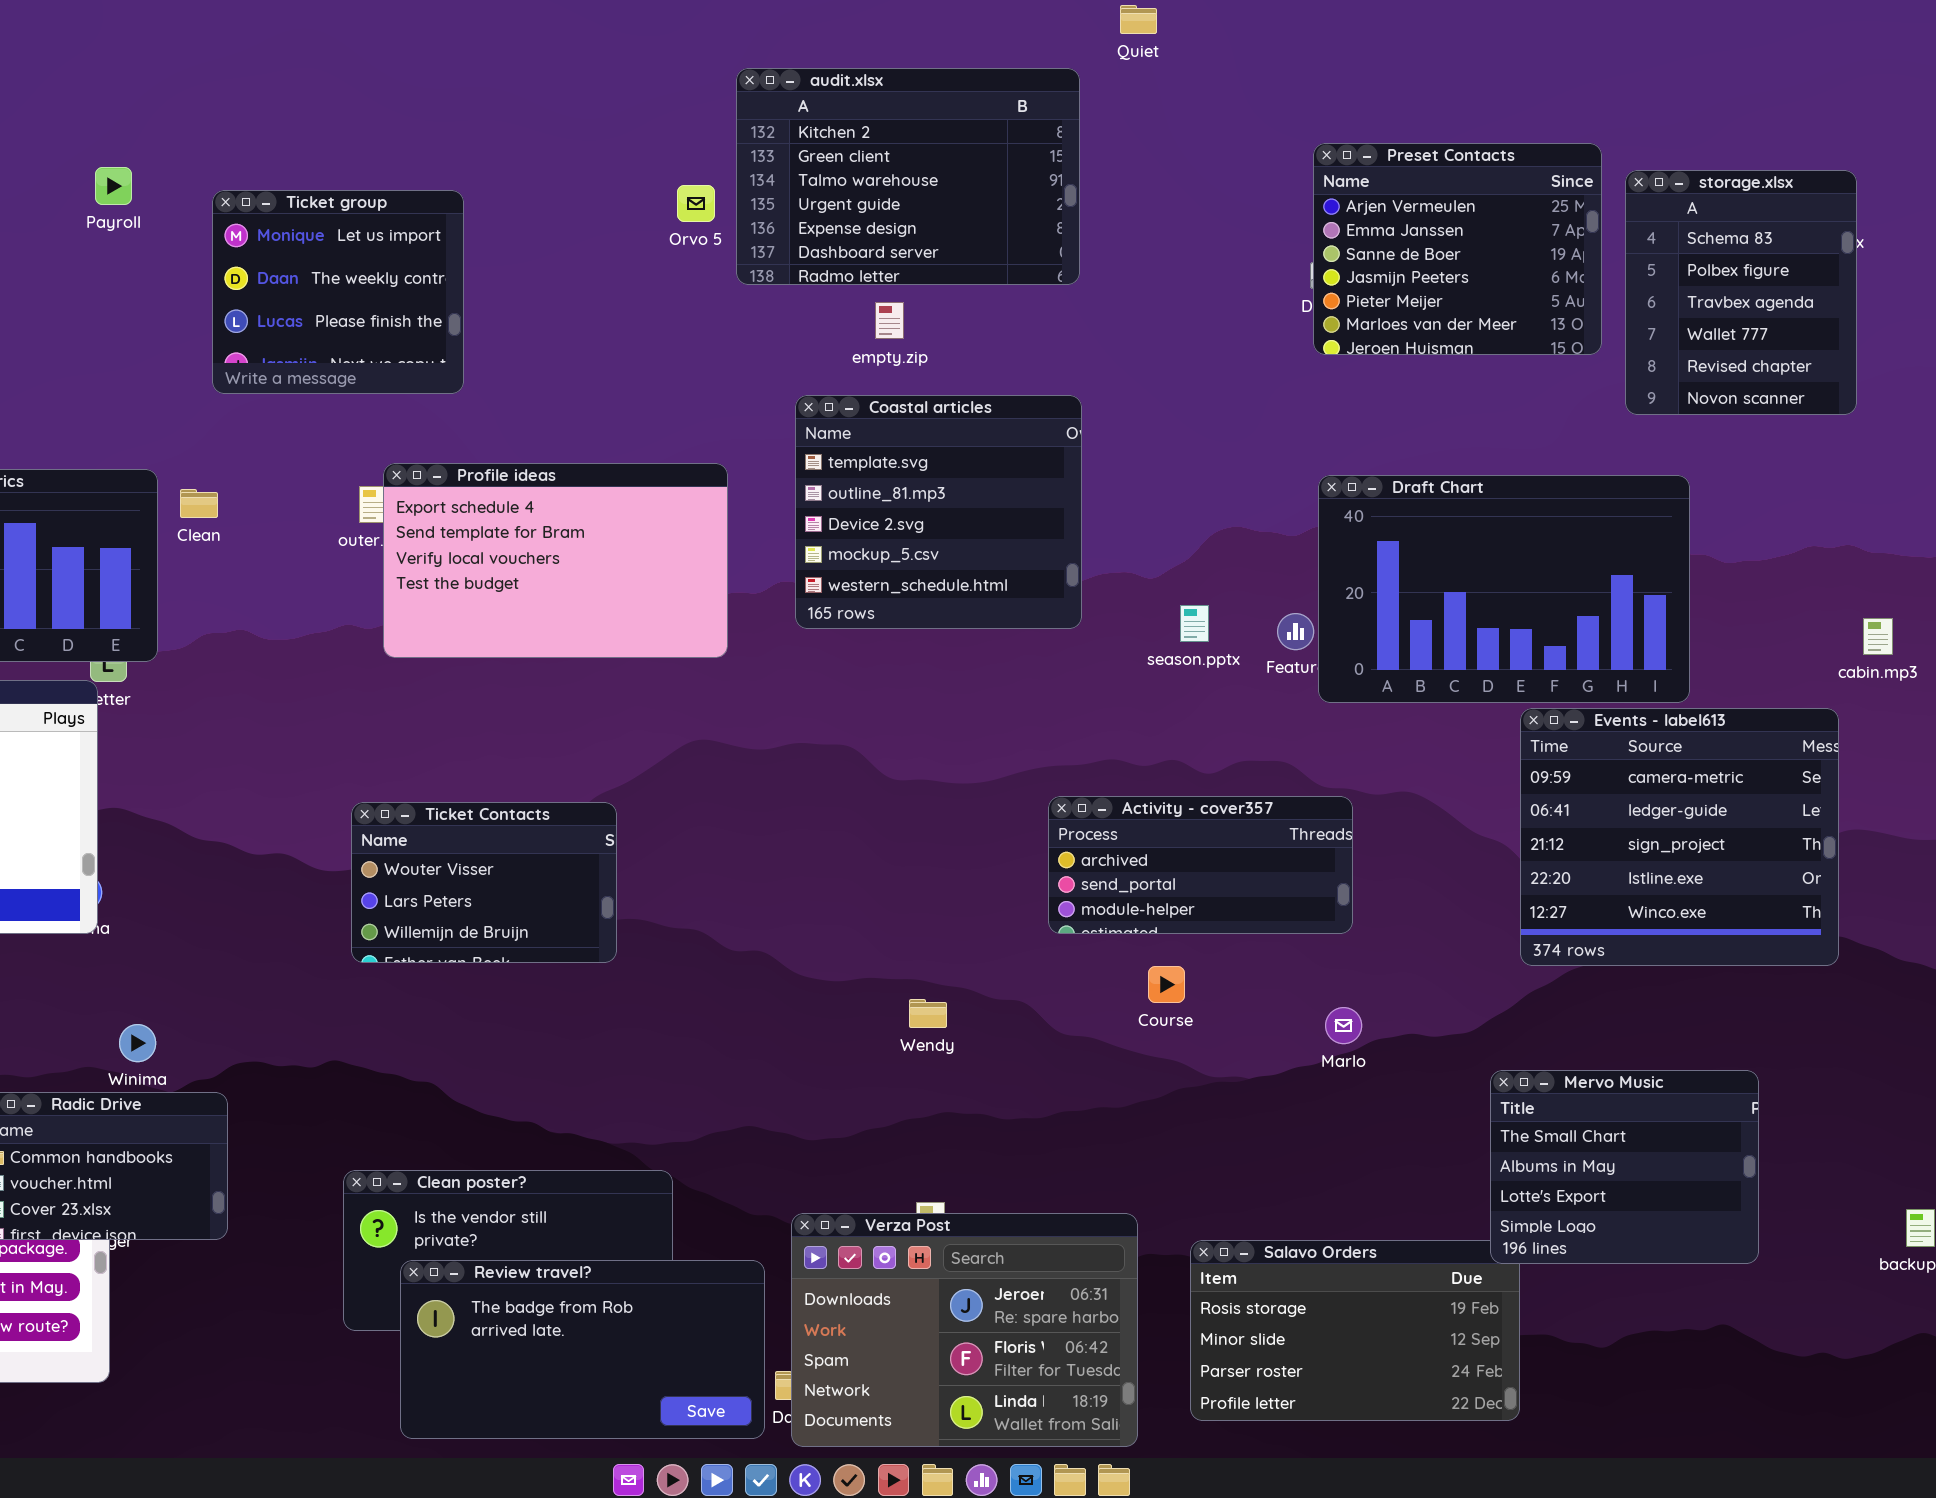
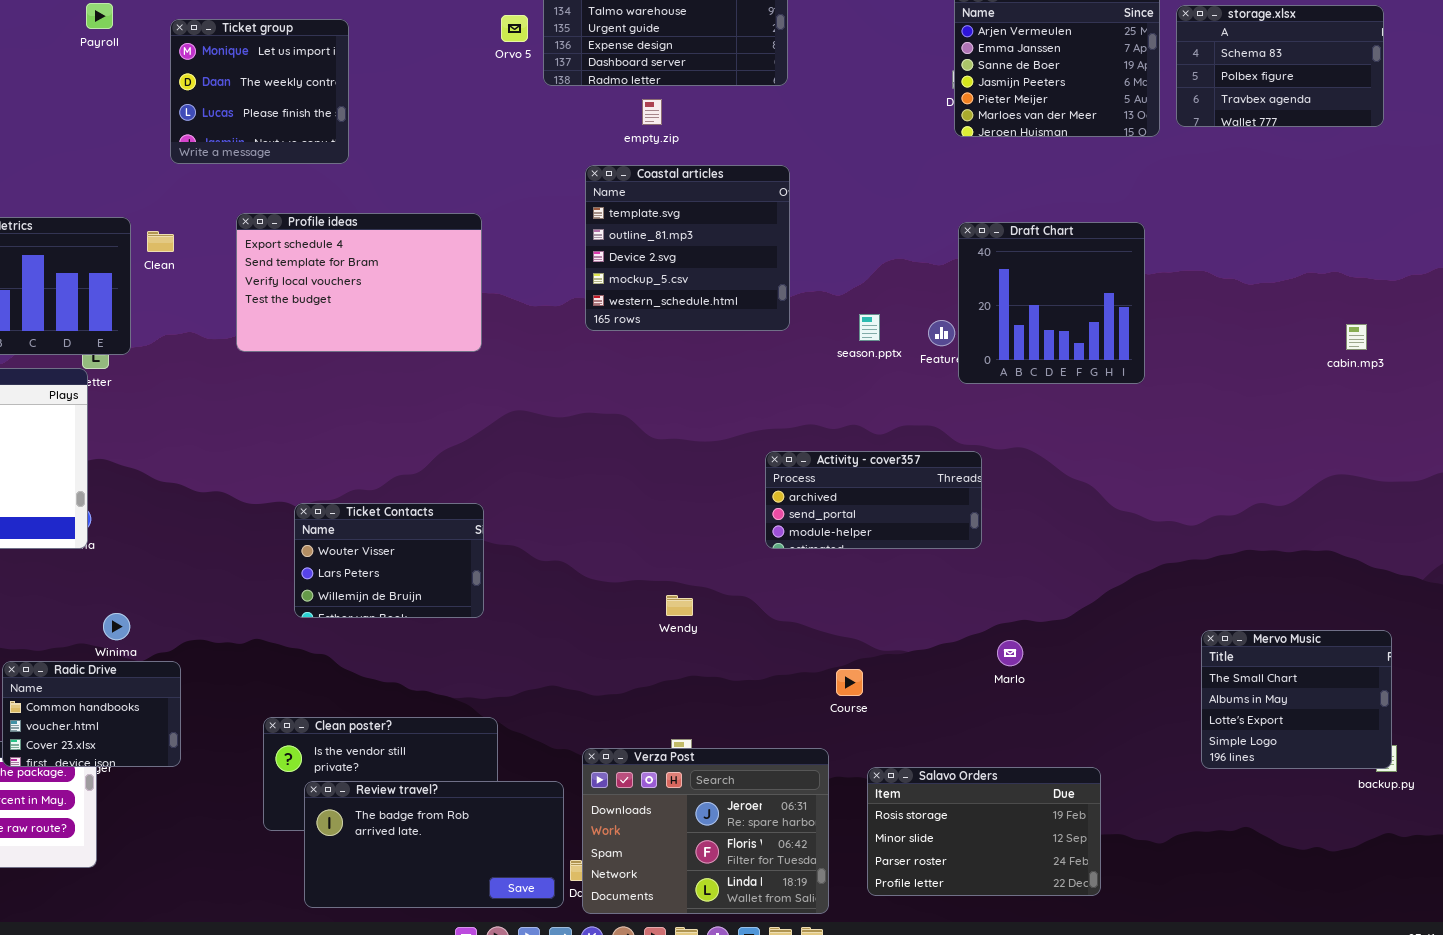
storage.xlsx: [1625,170,1857,415] -> [1176,5,1384,127], resized
Profile ideas: [383,463,728,658] -> [236,213,482,352], moved
Draft Chart: [1318,475,1690,703] -> [958,222,1145,384], resized
Events - label613: [1520,708,1839,966] -> none, closed
Ticket Contacts: [351,802,617,963] -> [294,503,484,618], moved
Course: [1148,966,1185,1003] -> [836,669,863,696], moved
Marlo: [1325,1007,1362,1044] -> [997,640,1023,666], moved
Mervo Music: [1490,1070,1759,1264] -> [1201,630,1392,769], moved

